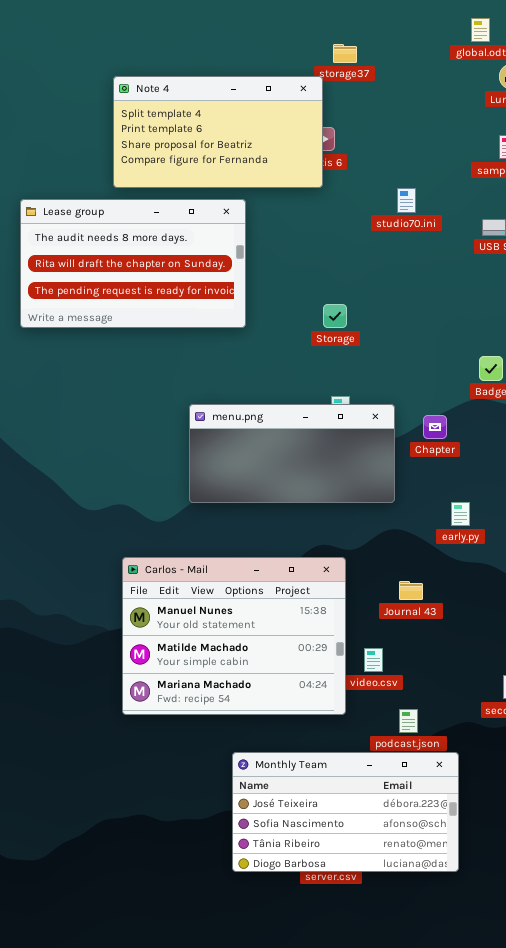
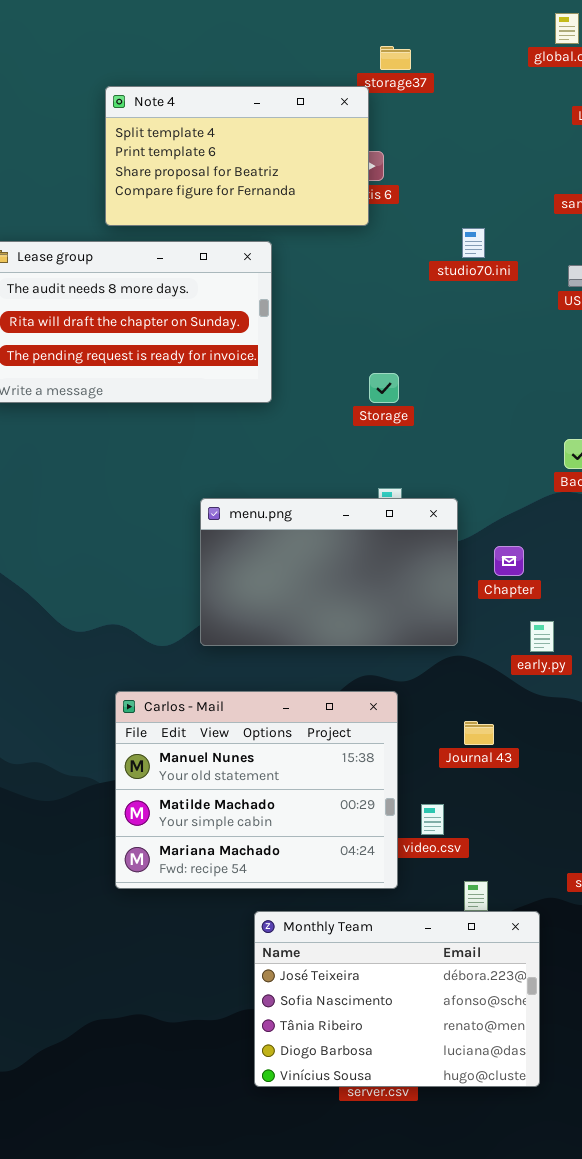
menu.png: [189,404,395,503] -> [200,498,458,646], resized
Chapter: [423,415,447,439] -> [494,546,524,576], moved
Monthly Team: [232,752,459,872] -> [254,911,540,1087], resized

